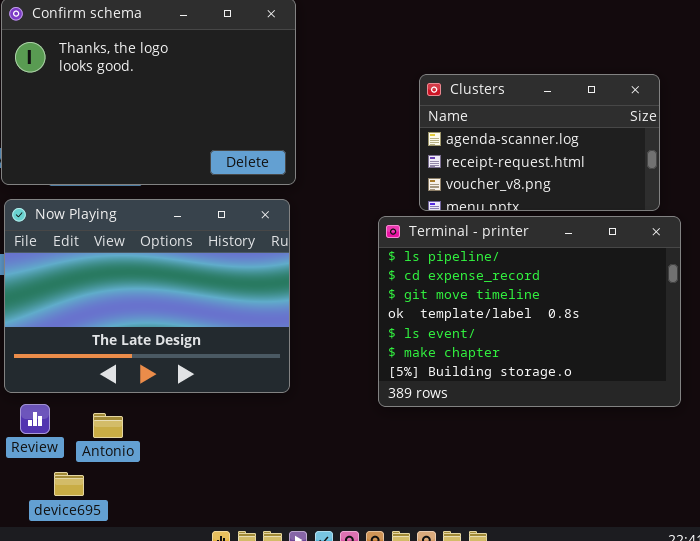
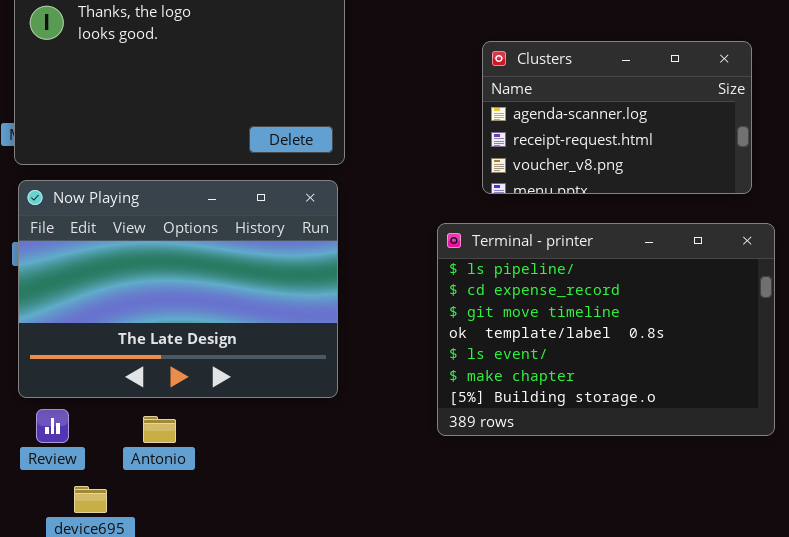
Terminal - printer: [378,216,681,407] -> [437,223,775,436], moved
Antonio: [93,413,123,438] -> [143,416,176,443], moved

